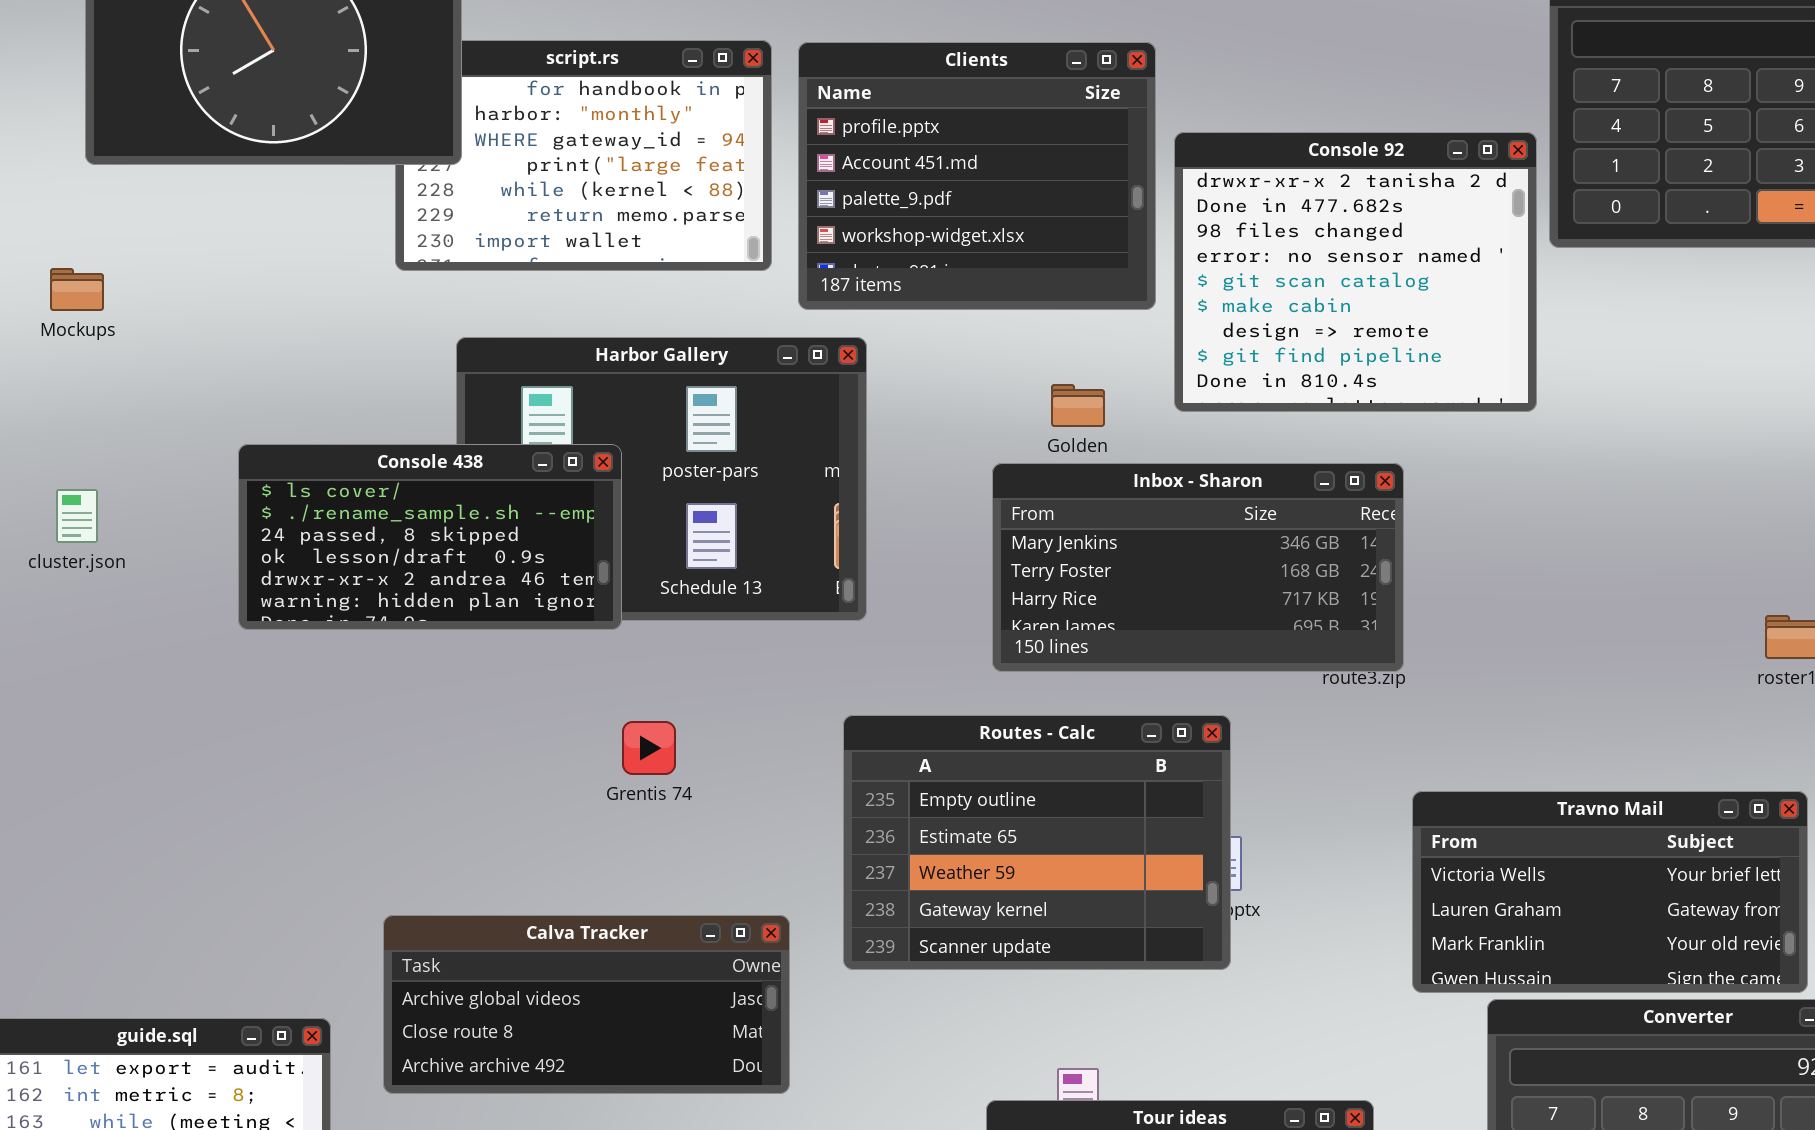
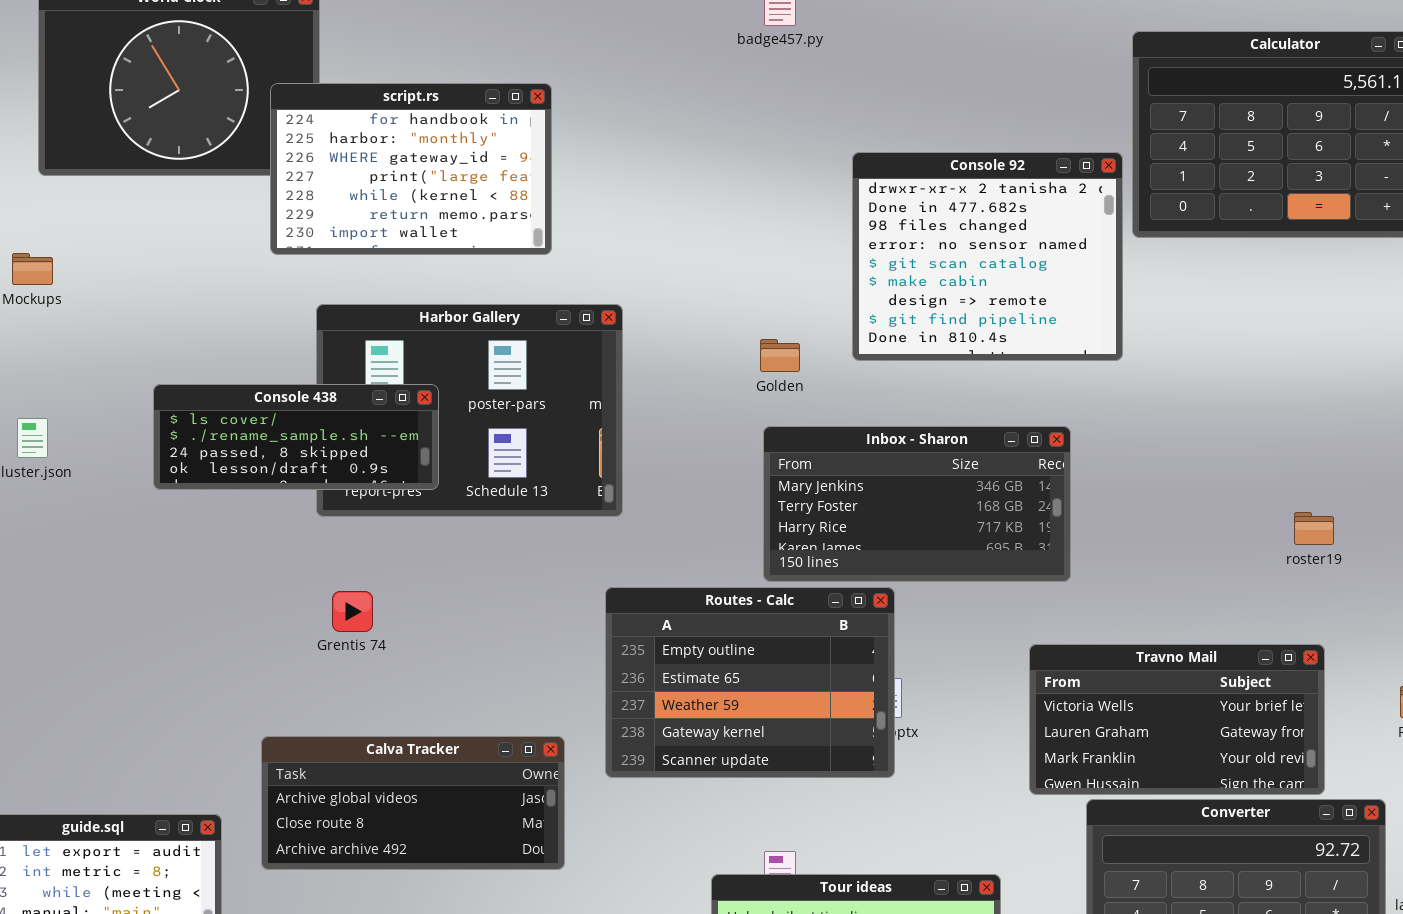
script.rs: [395,40,772,271] -> [270,83,552,255], raised
Clients: [798,42,1156,310] -> none, closed
Console 438: [238,444,622,630] -> [153,384,439,490], resized
Inbox - Sharon: [992,463,1404,672] -> [763,426,1071,582], moved
Grentis 74: [622,721,676,775] -> [332,591,373,632], moved

